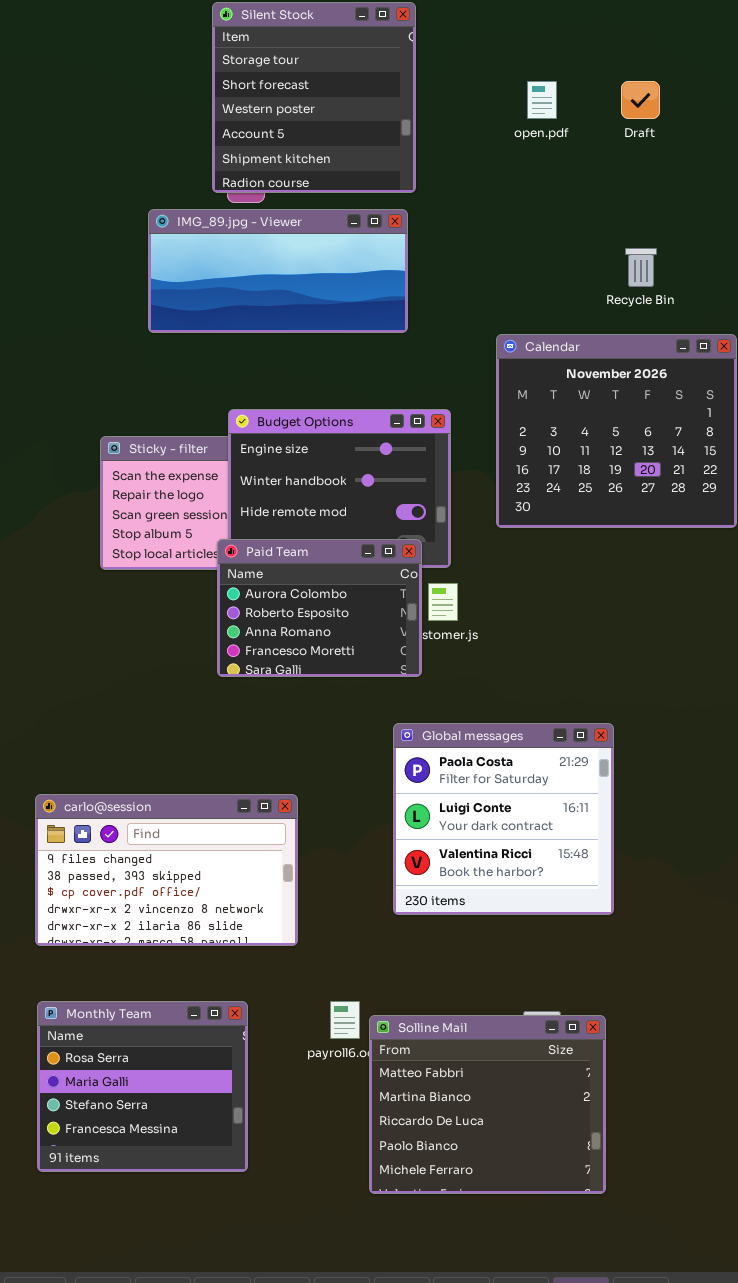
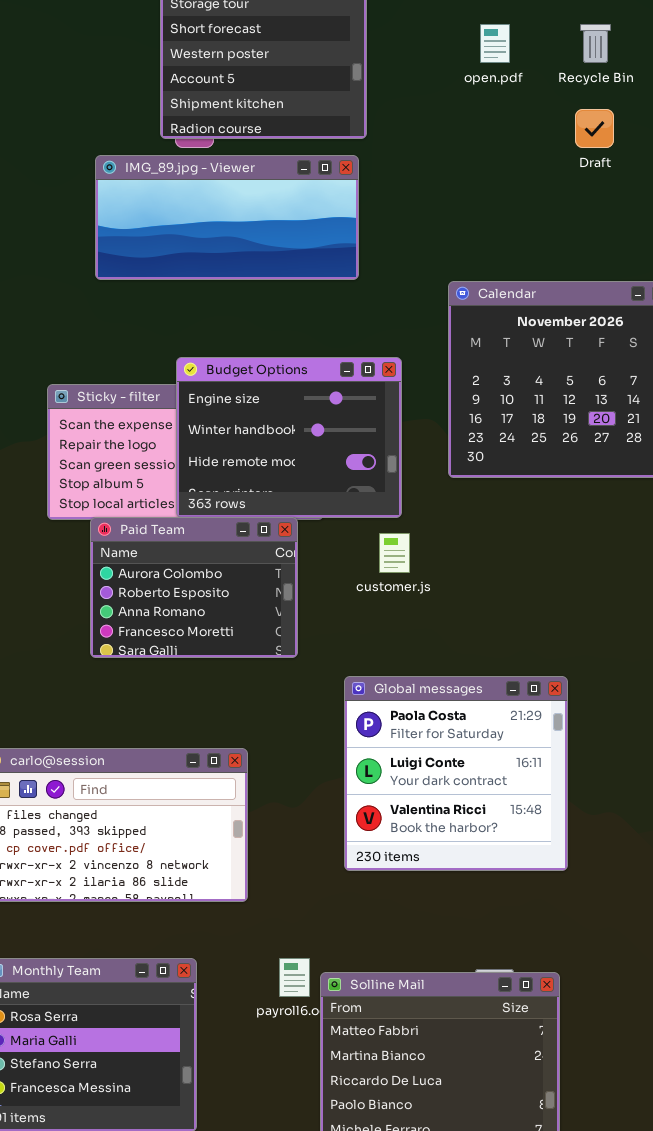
Draft: [621,81,660,119] -> [575,109,614,148], moved
Recycle Bin: [625,248,657,287] -> [580,24,611,63], moved
Paid Team: [217,539,422,677] -> [90,517,298,658], moved

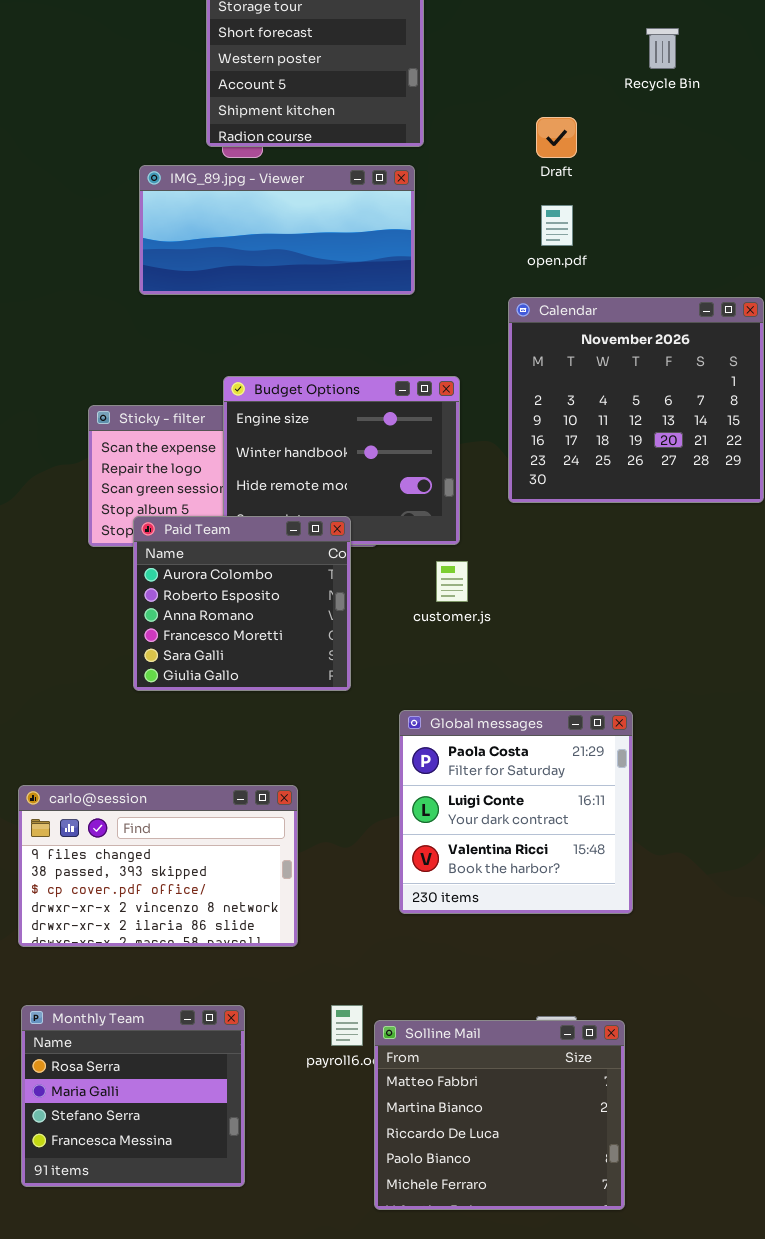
open.pdf: [480,24,510,63] -> [541,205,573,246], moved
Draft: [575,109,614,148] -> [536,117,577,158], moved
Paid Team: [90,517,298,658] -> [133,516,351,691], resized

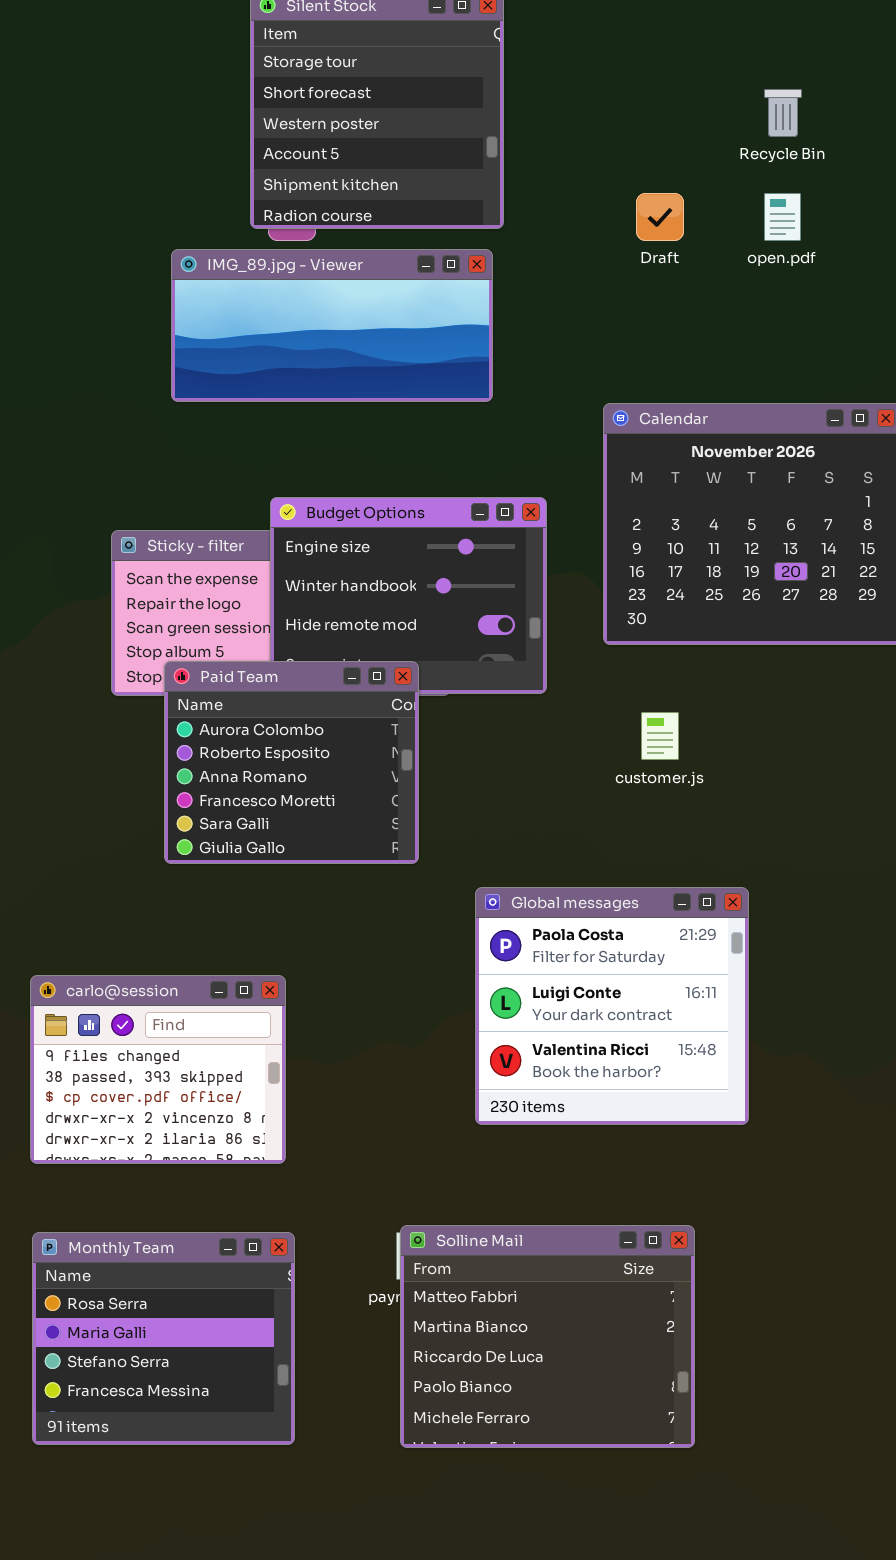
open.pdf: [541,205,573,246] -> [764,193,801,241], moved
customer.js: [436,561,468,602] -> [641,712,679,760], moved
carlo@session: [18,785,298,947] -> [30,975,286,1164], resized
Solline Mail: [374,1020,625,1210] -> [400,1225,695,1448], moved

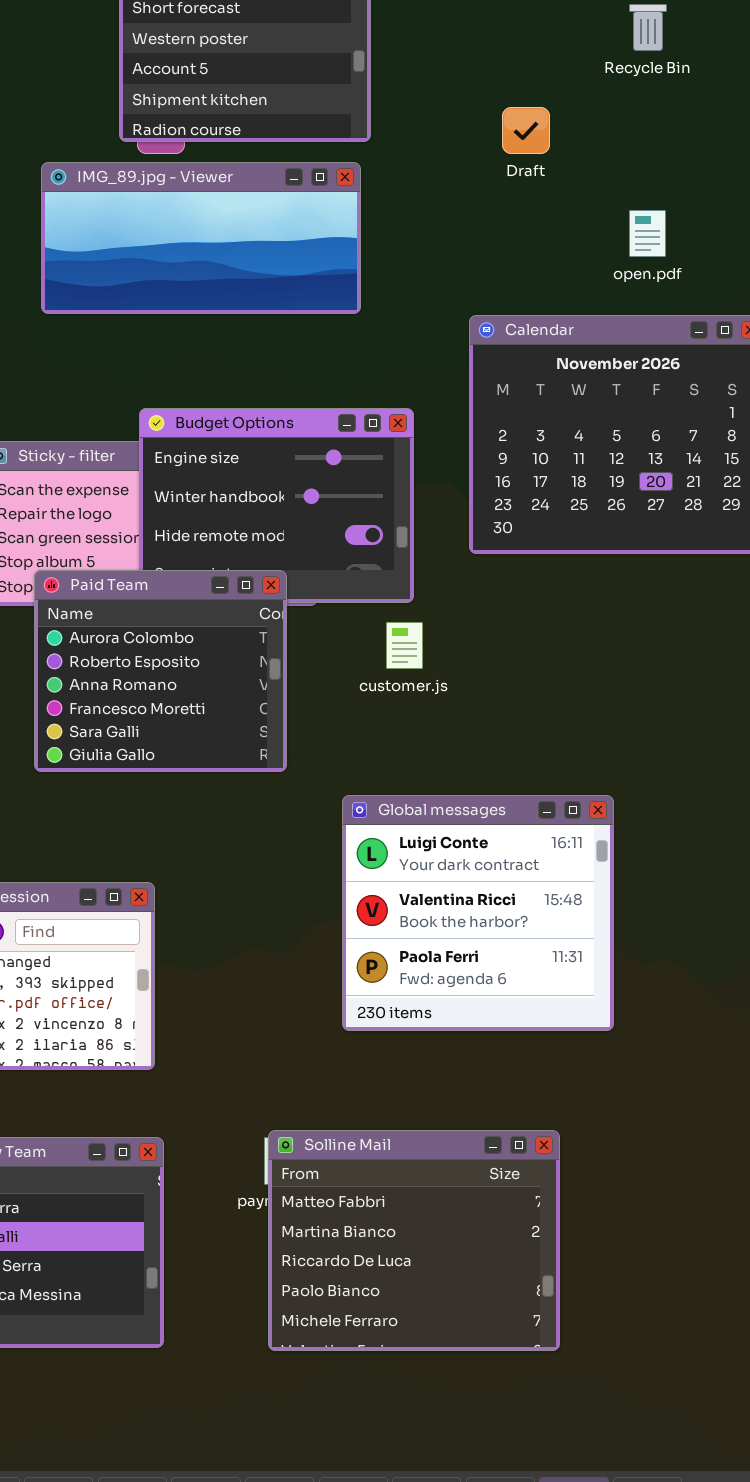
open.pdf: [764,193,801,241] -> [629,210,666,257], moved
customer.js: [641,712,679,760] -> [386,622,423,669], moved
Global messages: [475,887,749,1125] -> [342,795,614,1031], scrolled down 1 row

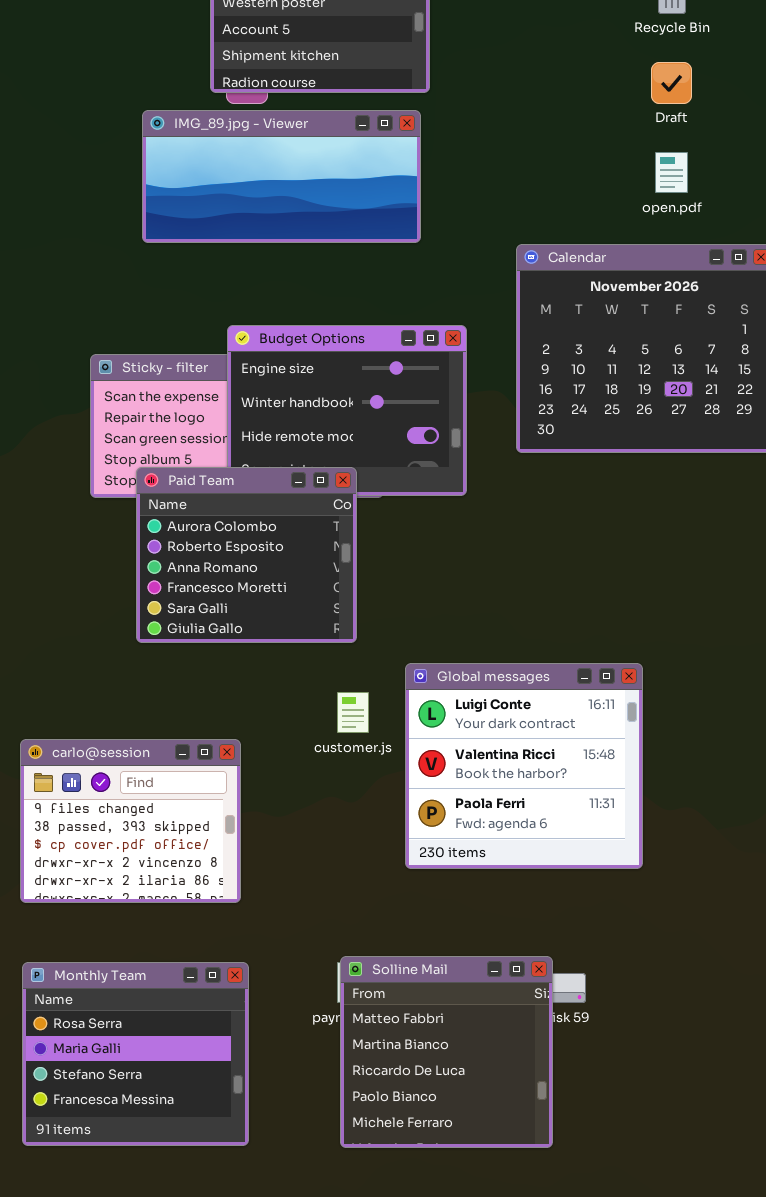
Draft: [502,107,550,154] -> [651,62,692,104], moved
customer.js: [386,622,423,669] -> [337,692,369,733], moved
Solline Mail: [268,1130,560,1351] -> [340,956,553,1148], resized

